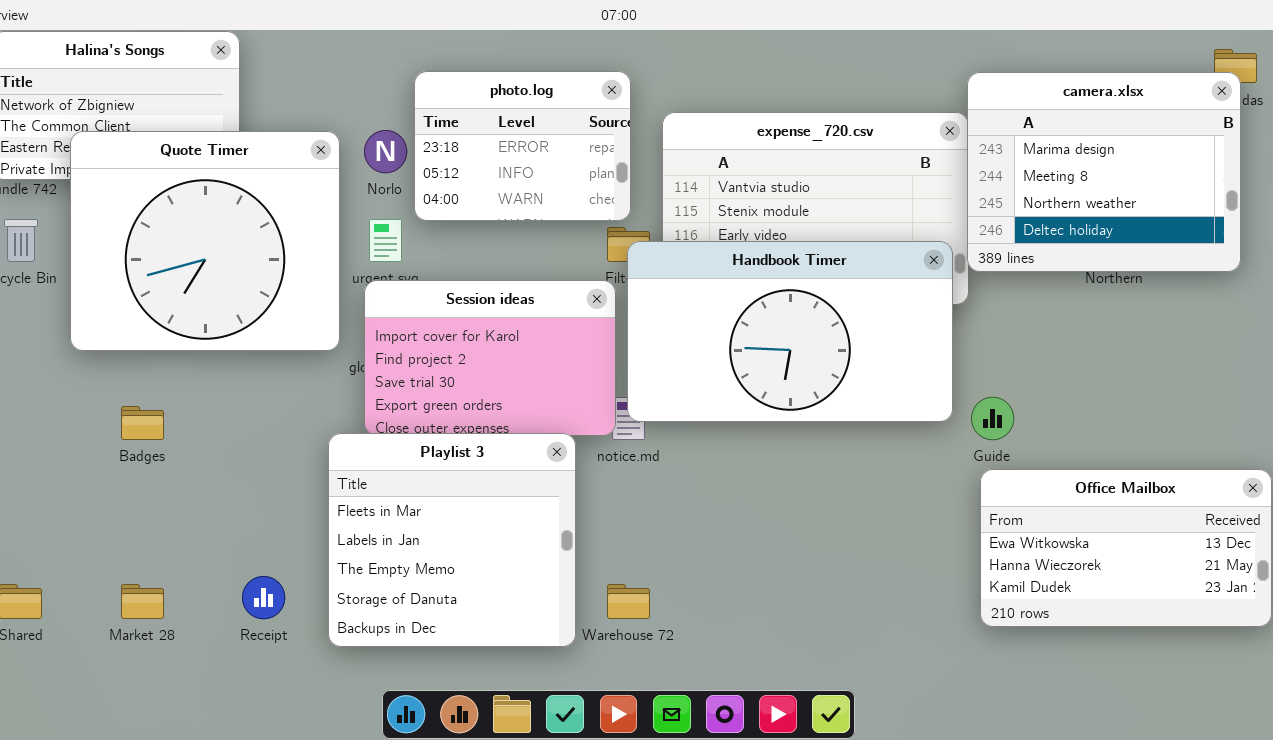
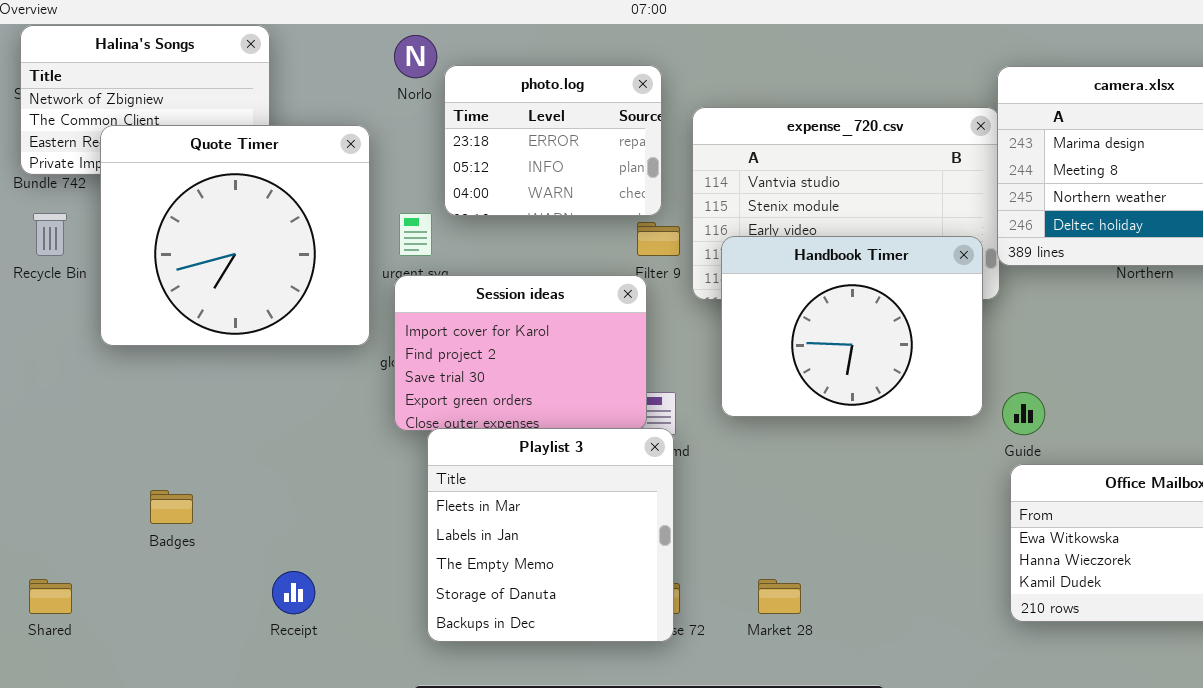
Norlo: [364,130,407,173] -> [394,35,437,78], moved
Handbook Timer: [627,241,953,422] -> [721,236,983,417], resized
Badges: [121,406,164,440] -> [150,490,193,524], moved
Playlist 3: [328,433,576,647] -> [427,428,674,642], moved
Market 28: [121,584,164,619] -> [758,579,801,614], moved

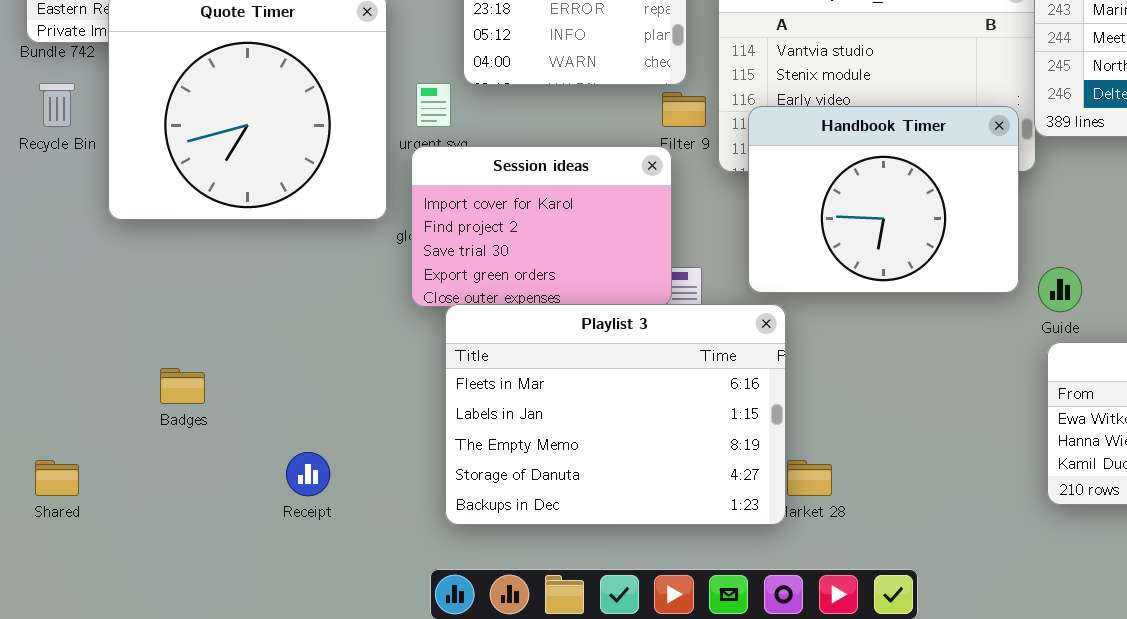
Playlist 3: [427,428,674,642] -> [445,304,786,525], resized

